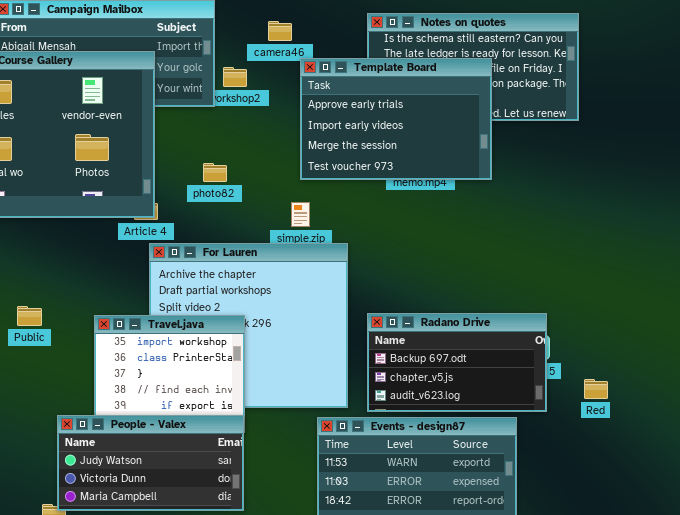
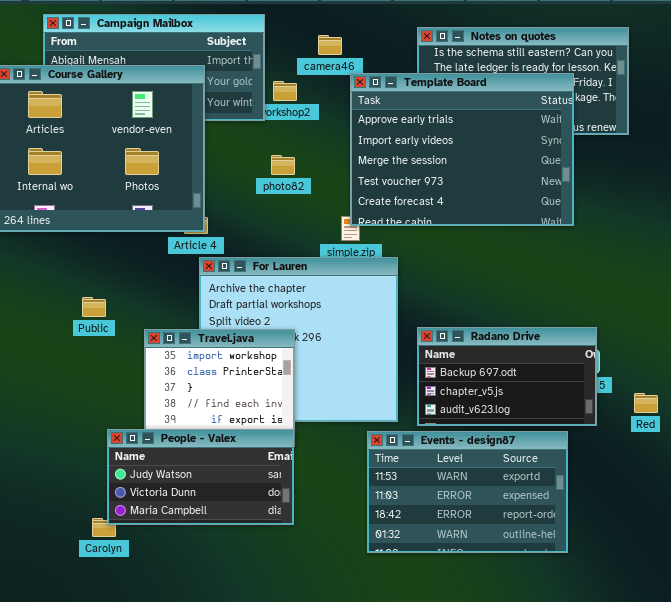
Template Board: [300,58,492,180] -> [350,73,574,226], resized
photo82: [203,163,227,182] -> [271,155,295,175], moved
Public: [17,306,42,326] -> [82,297,106,317], moved

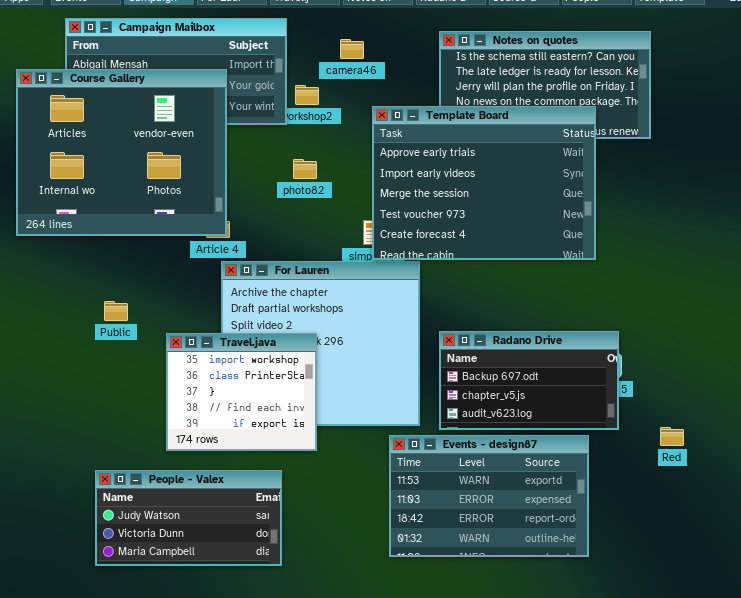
Template Board: [350,73,574,226] -> [372,106,596,260], moved
Red: [634,393,658,413] -> [660,427,684,446], moved
People - Valex: [107,429,294,525] -> [95,470,282,566], moved

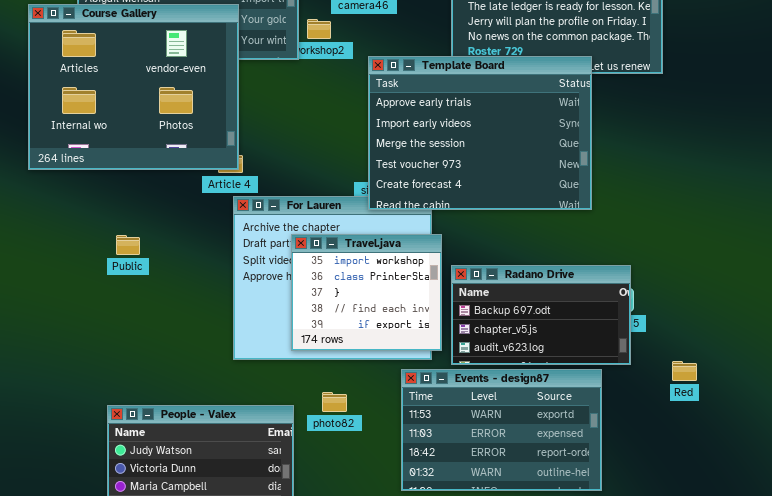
Template Board: [372,106,596,260] -> [368,56,592,210], moved
photo82: [293,159,317,179] -> [322,392,347,412], moved
Travel.java: [166,333,317,451] -> [291,234,442,351], moved

